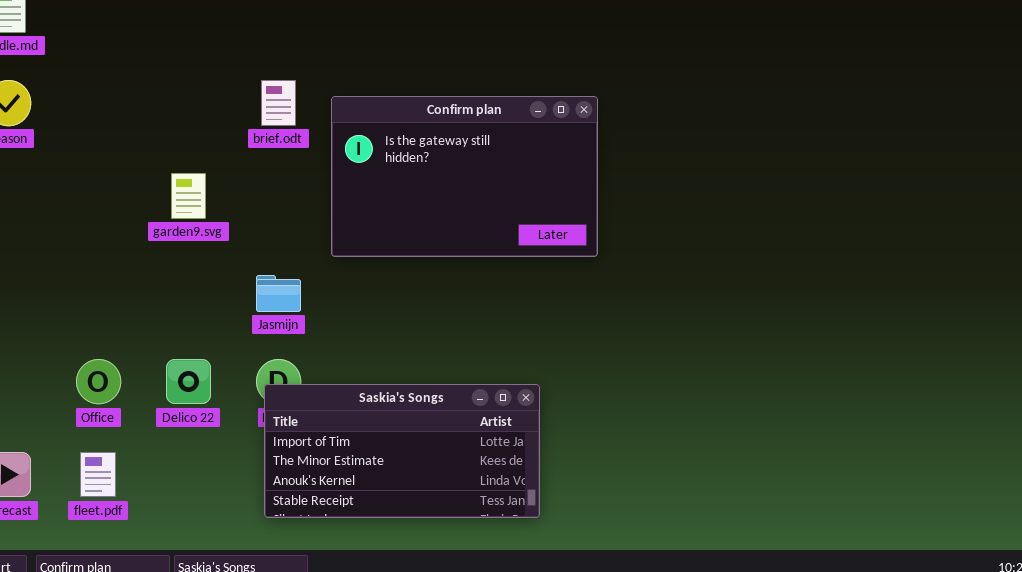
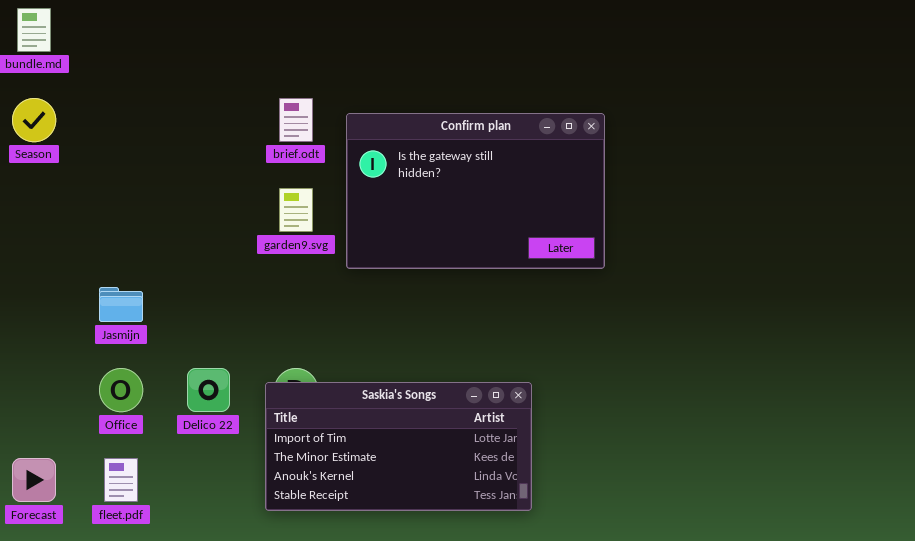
garden9.svg: [171,173,206,219] -> [279,188,313,232], moved
Jasmijn: [256,275,301,312] -> [99,287,143,322], moved
Saskia's Songs: [264,384,540,518] -> [265,382,532,511], moved

